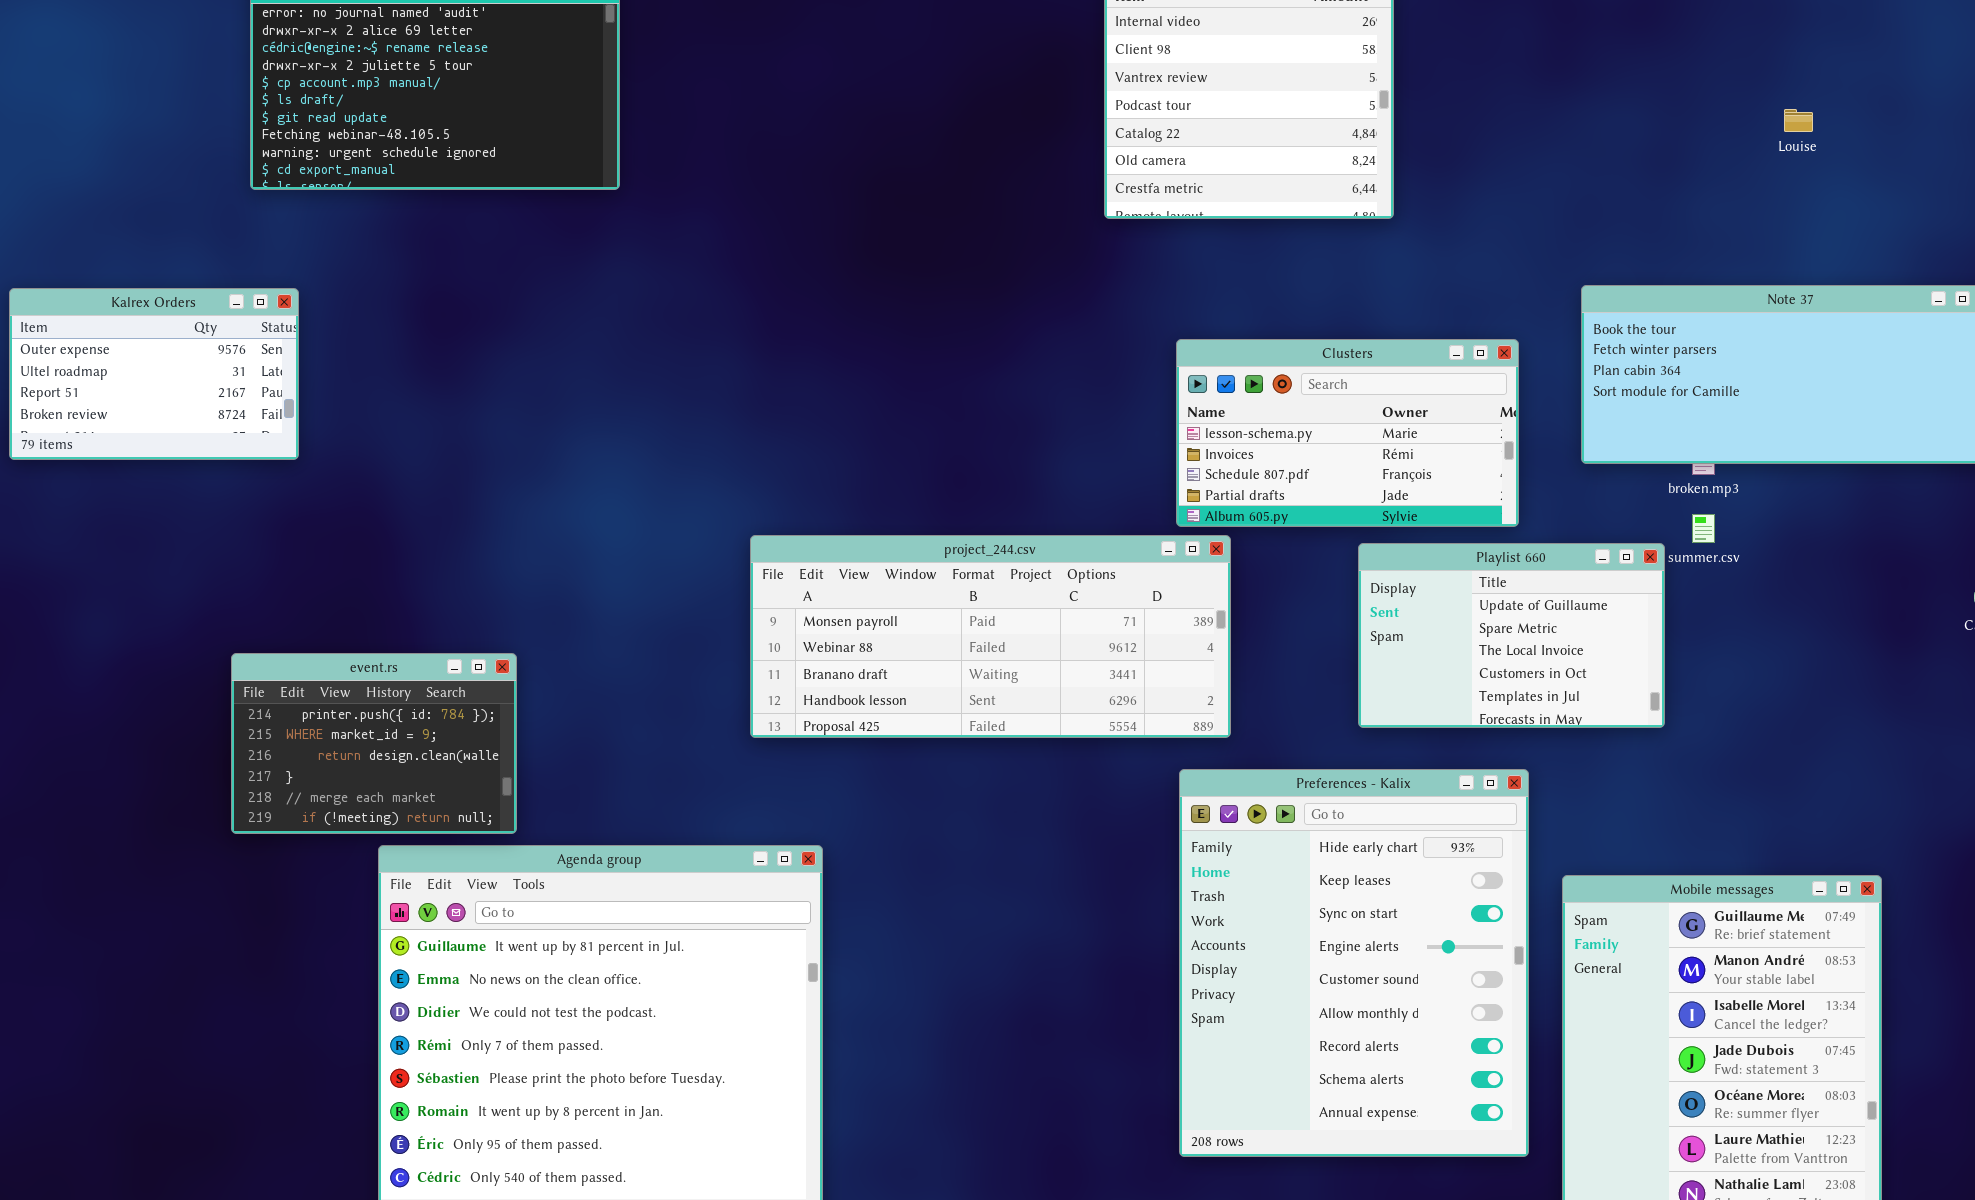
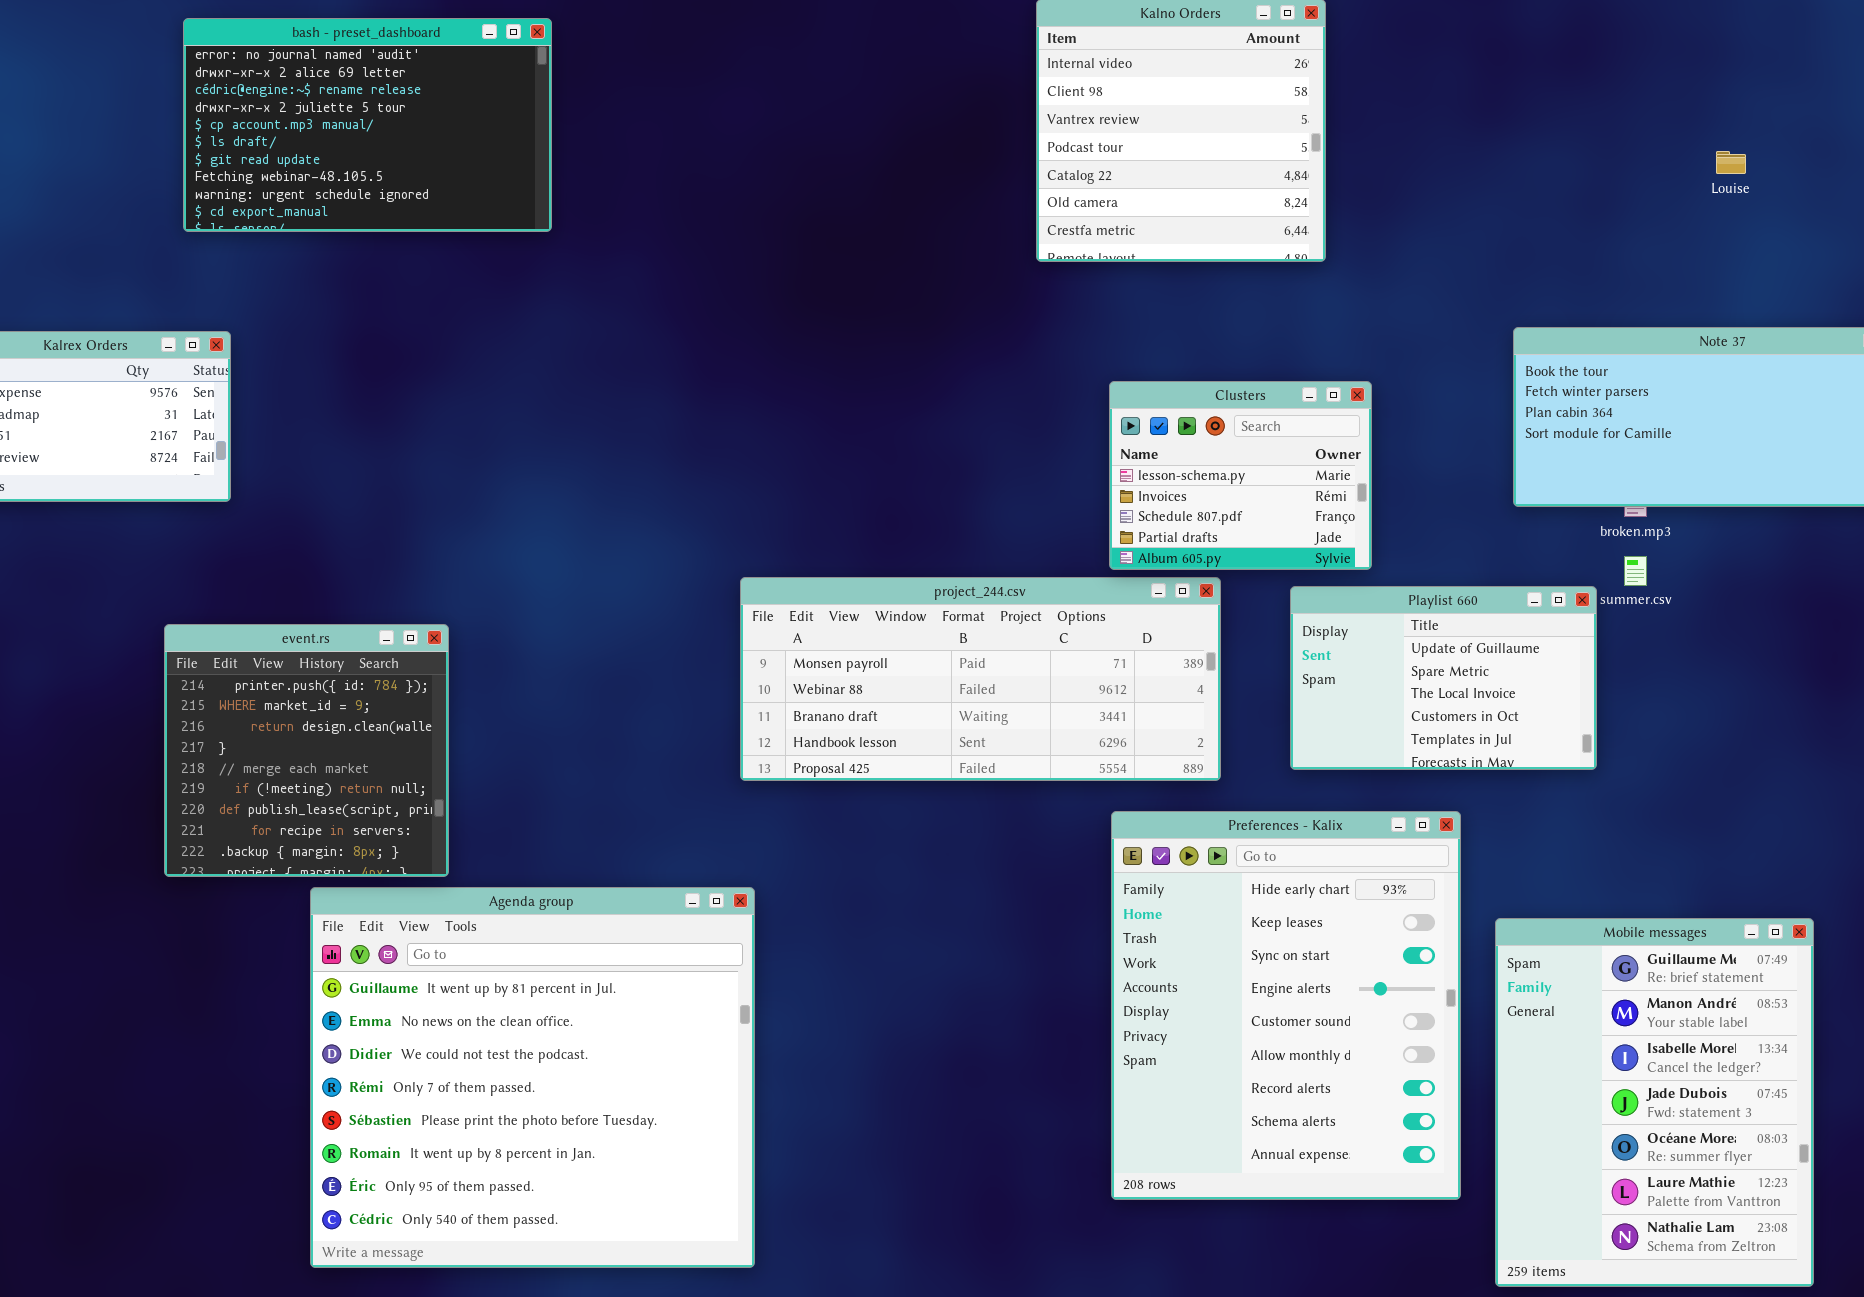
Clusters: [1176,339,1519,527] -> [1109,381,1372,570], resized
project_244.csv: [750,535,1231,738] -> [740,577,1221,781], moved
event.rs: [231,653,517,834] -> [164,624,449,877], resized

